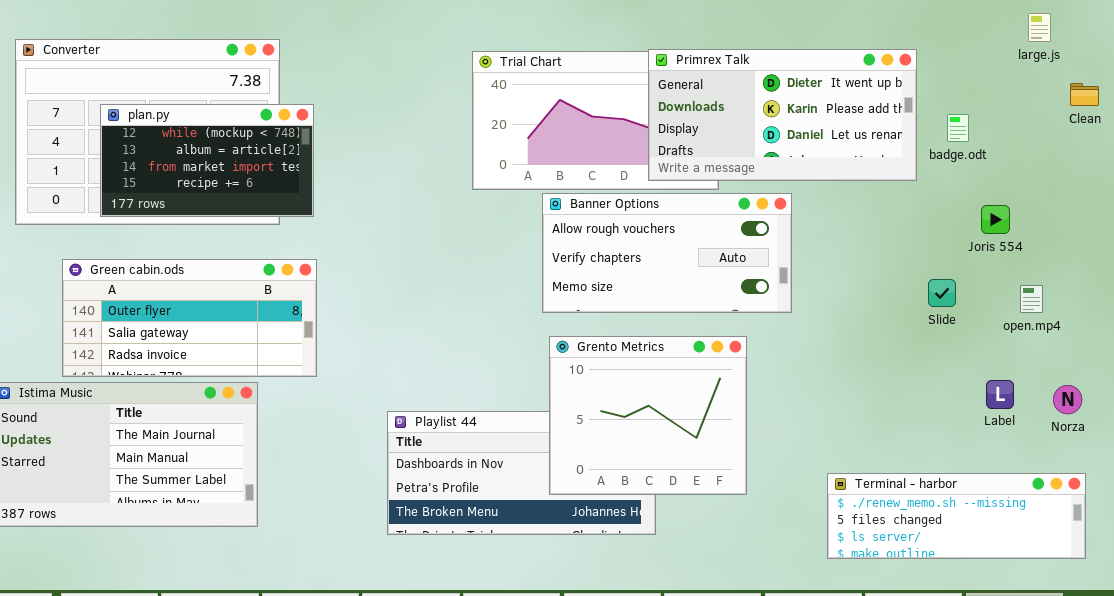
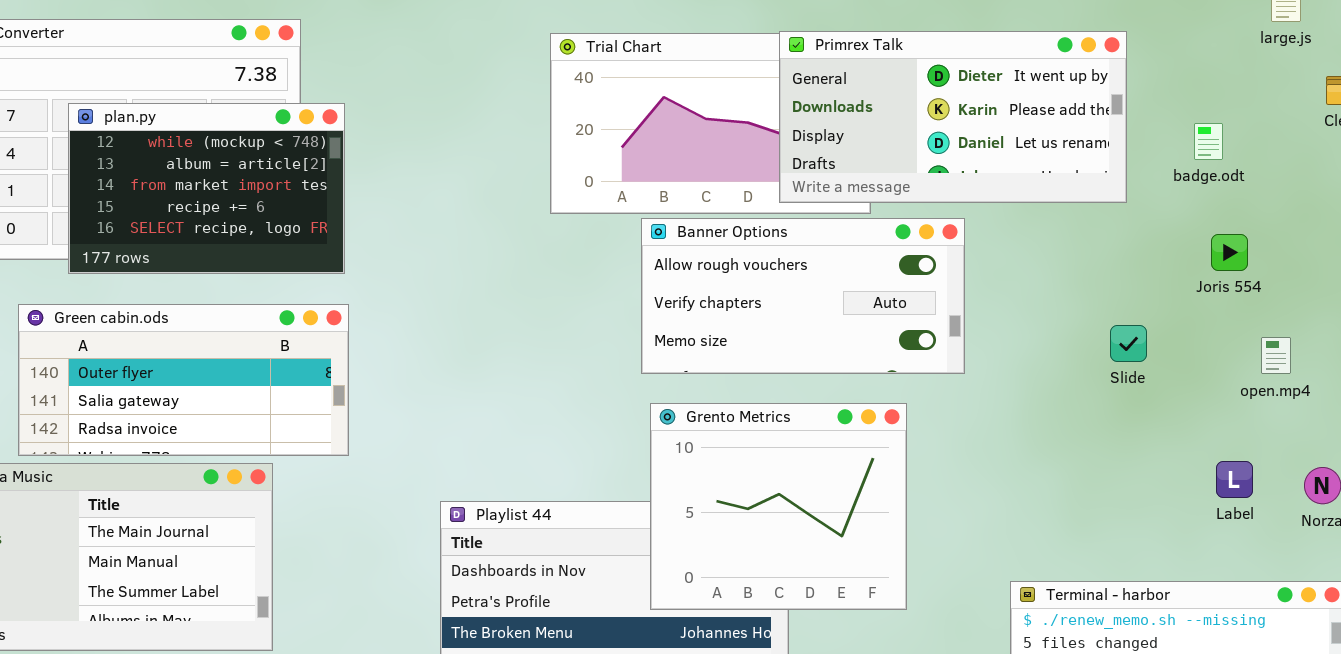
plan.py: [100,104,314,217] -> [68,103,345,274], resized
badge.odt: [947,114,969,142] -> [1194,123,1223,160], moved
Slide: [928,279,956,307] -> [1110,325,1147,362], moved

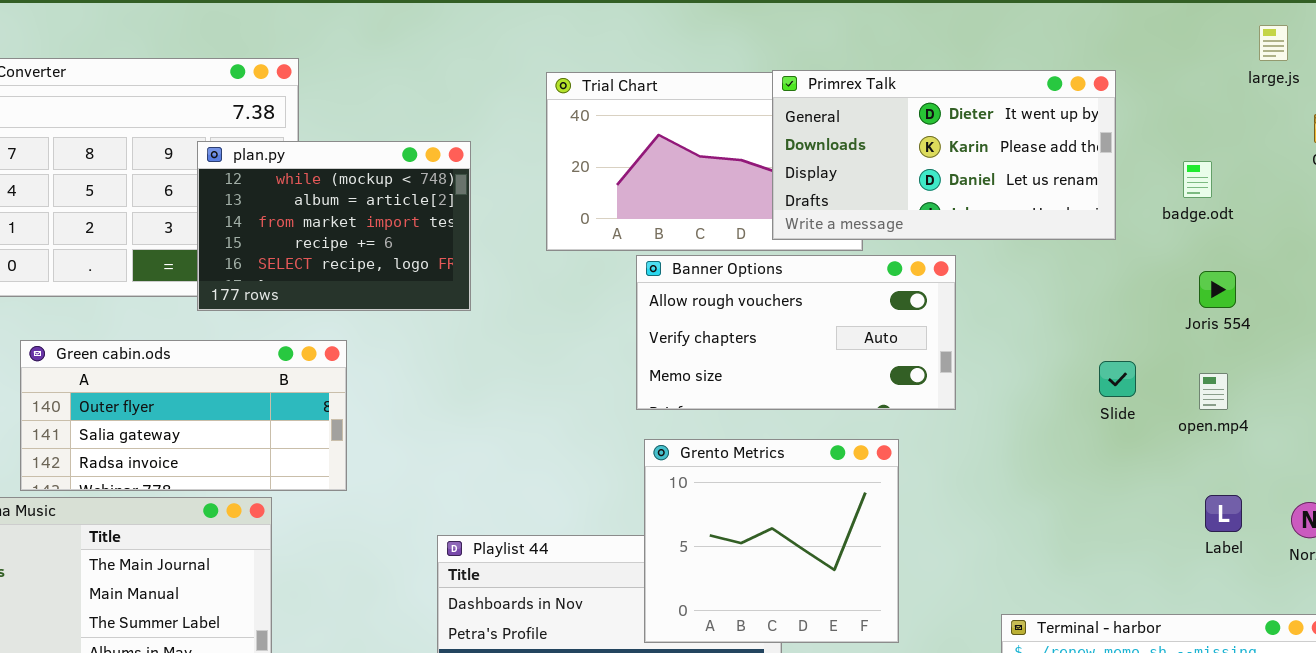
plan.py: [68,103,345,274] -> [197,141,471,311], moved
open.mp4: [1261,337,1291,374] -> [1199,373,1228,410], moved

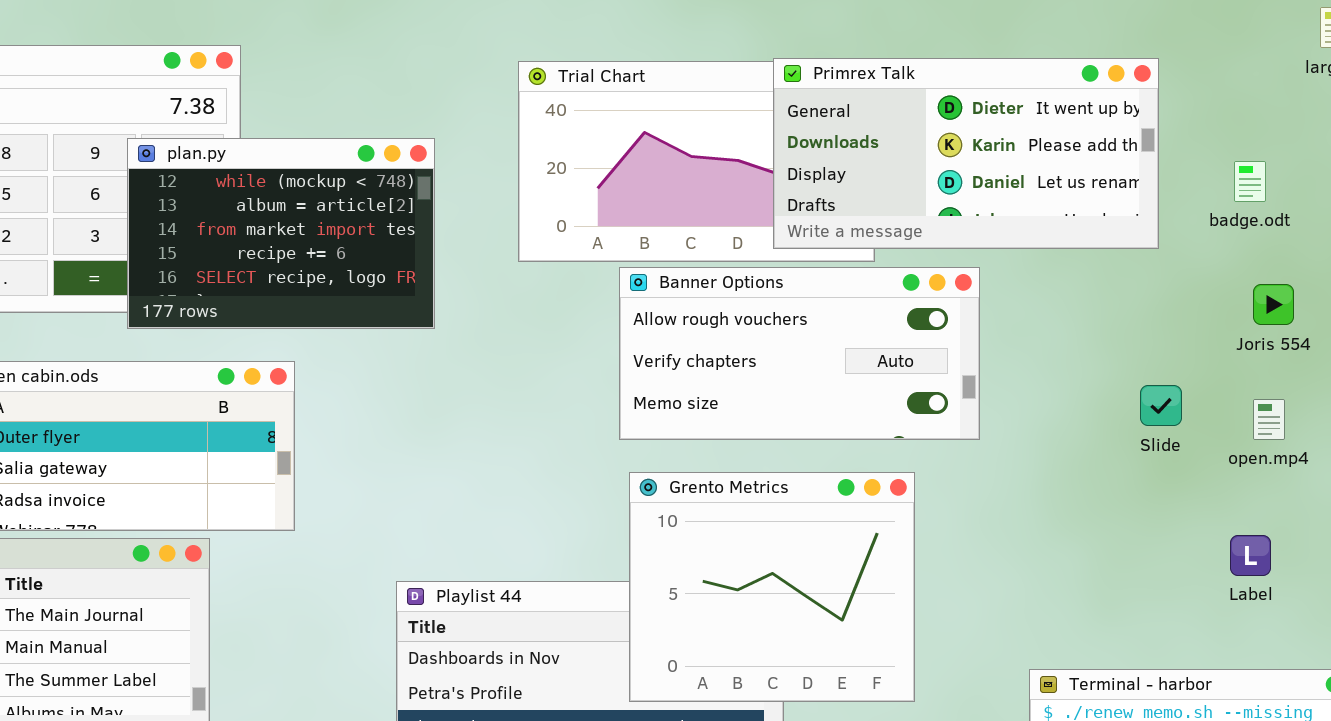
Label: [1205,495,1242,532] -> [1230,535,1271,576], moved

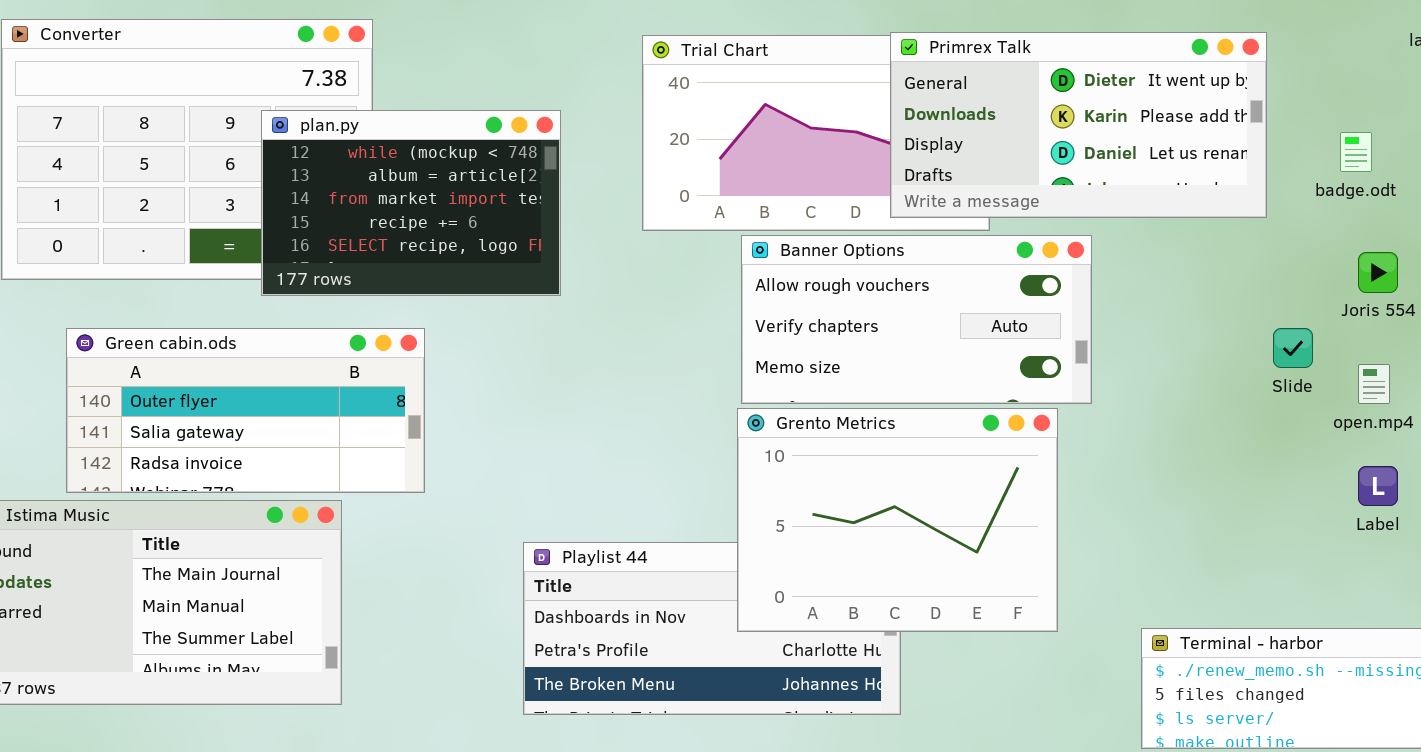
Slide: [1140,385,1182,426] -> [1273,328,1313,368], moved
Grento Metrics: [629,472,915,702] -> [737,408,1058,632], moved, resized
Label: [1230,535,1271,576] -> [1358,466,1398,506], moved

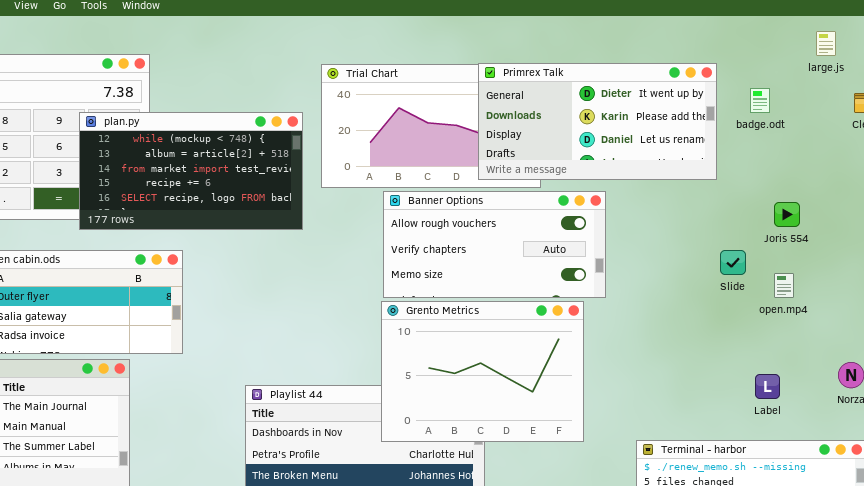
plan.py: [261,110,561,296] -> [79,112,303,230], resized
badge.odt: [1340,132,1372,172] -> [750,88,770,113], moved
Label: [1358,466,1398,506] -> [755,374,780,399], moved

